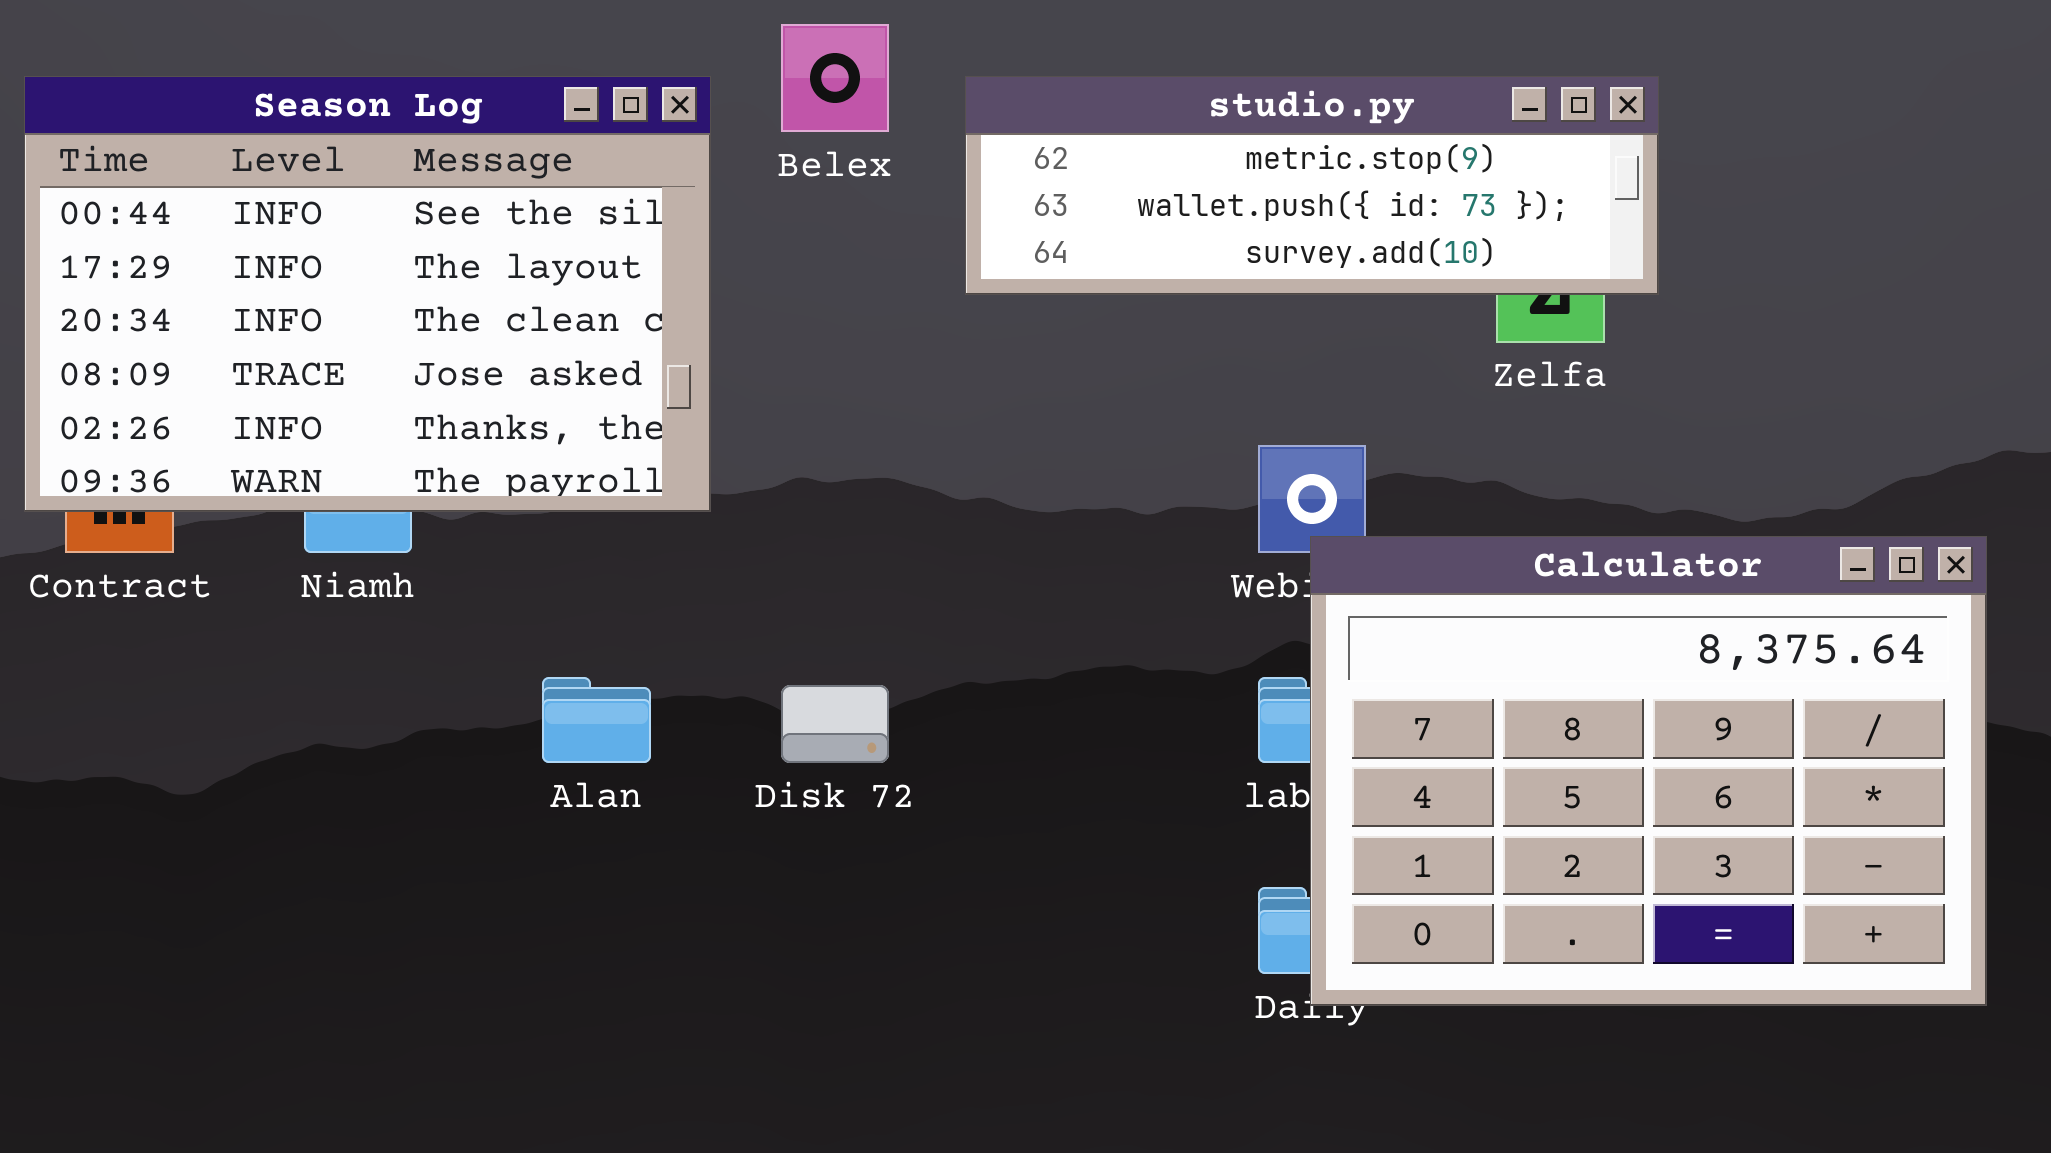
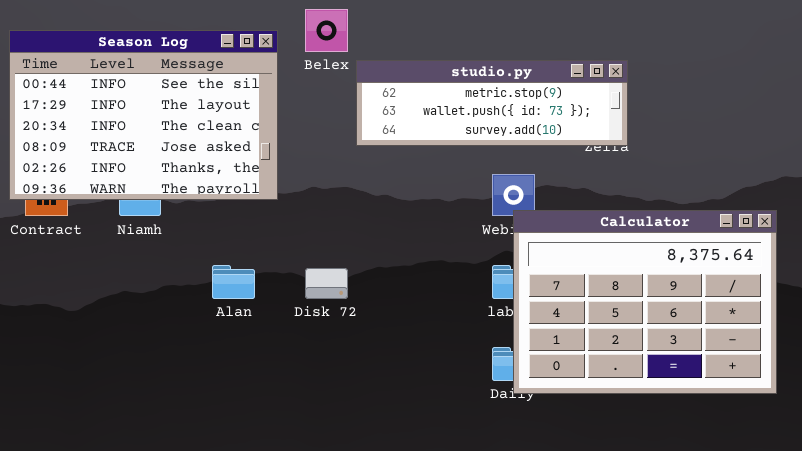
studio.py: [965,76,1659,295] -> [356,60,628,146], moved

